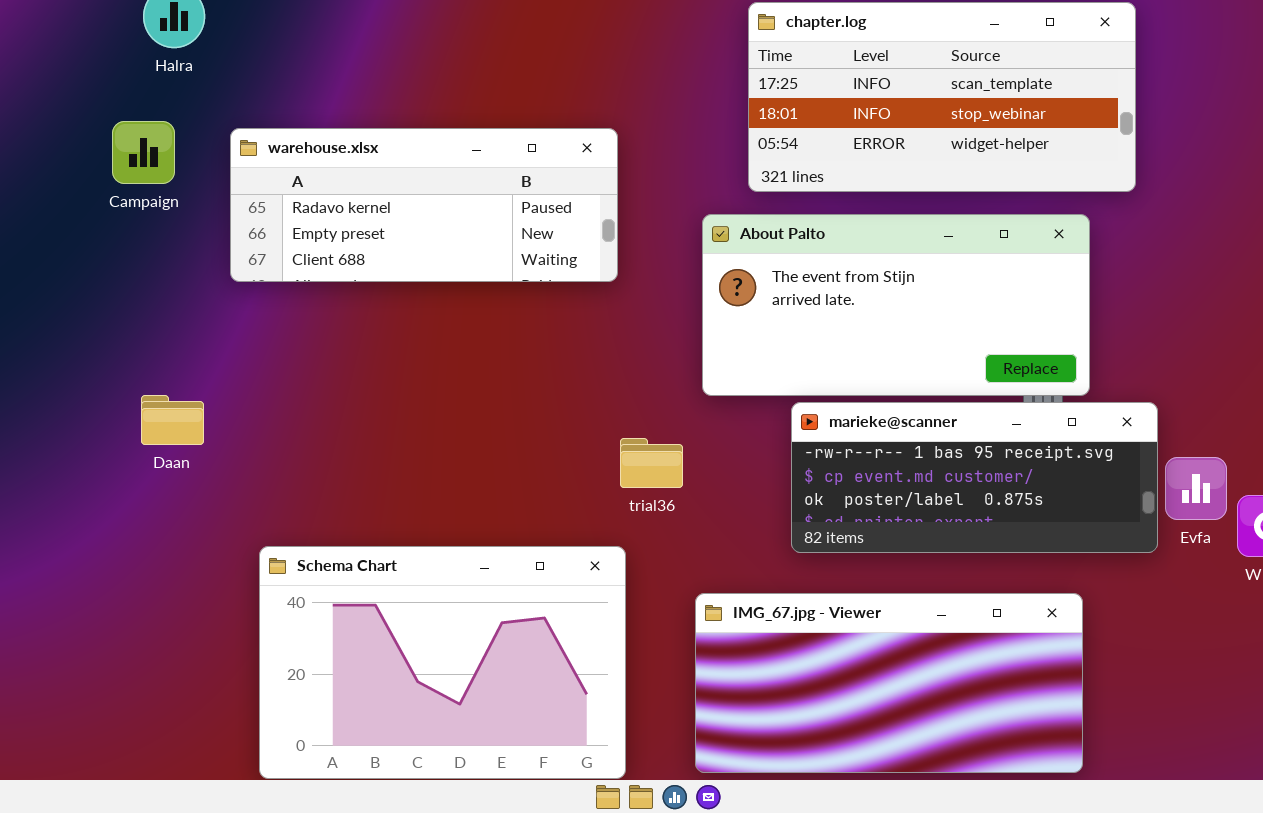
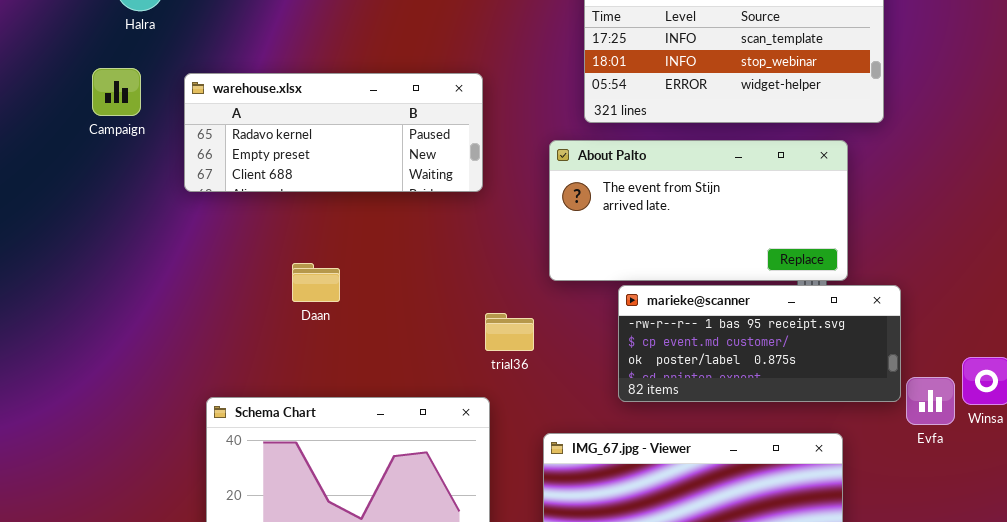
Daan: [141,395,204,445] -> [292,263,340,302], moved
Evfa: [1165,457,1227,520] -> [906,377,955,425], moved

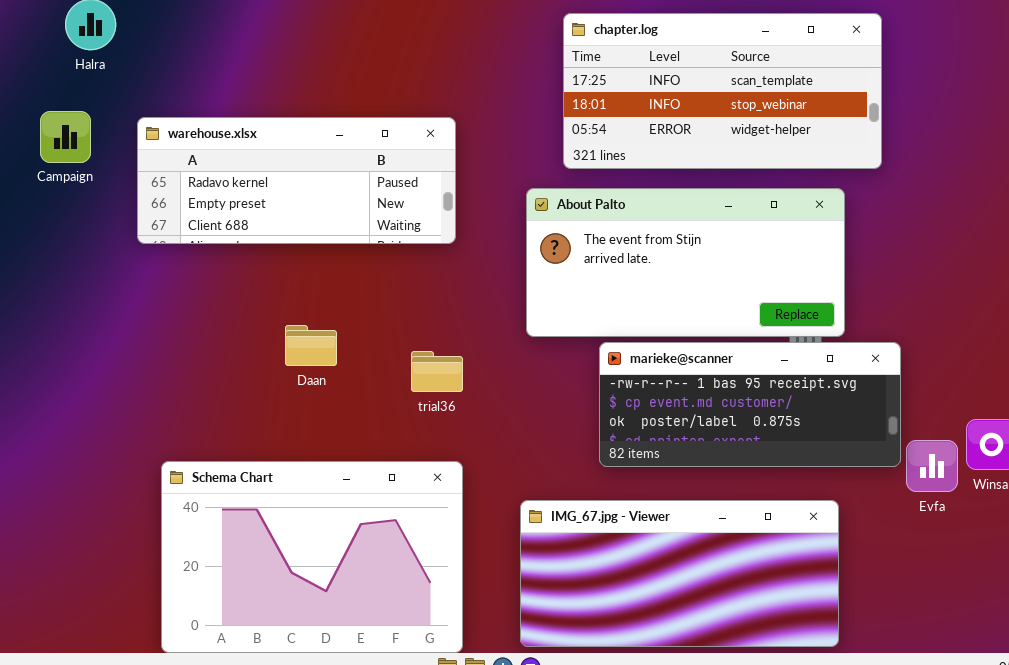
Daan: [292,263,340,302] -> [285,325,337,366], moved
trial36: [485,313,534,351] -> [411,351,463,392], moved

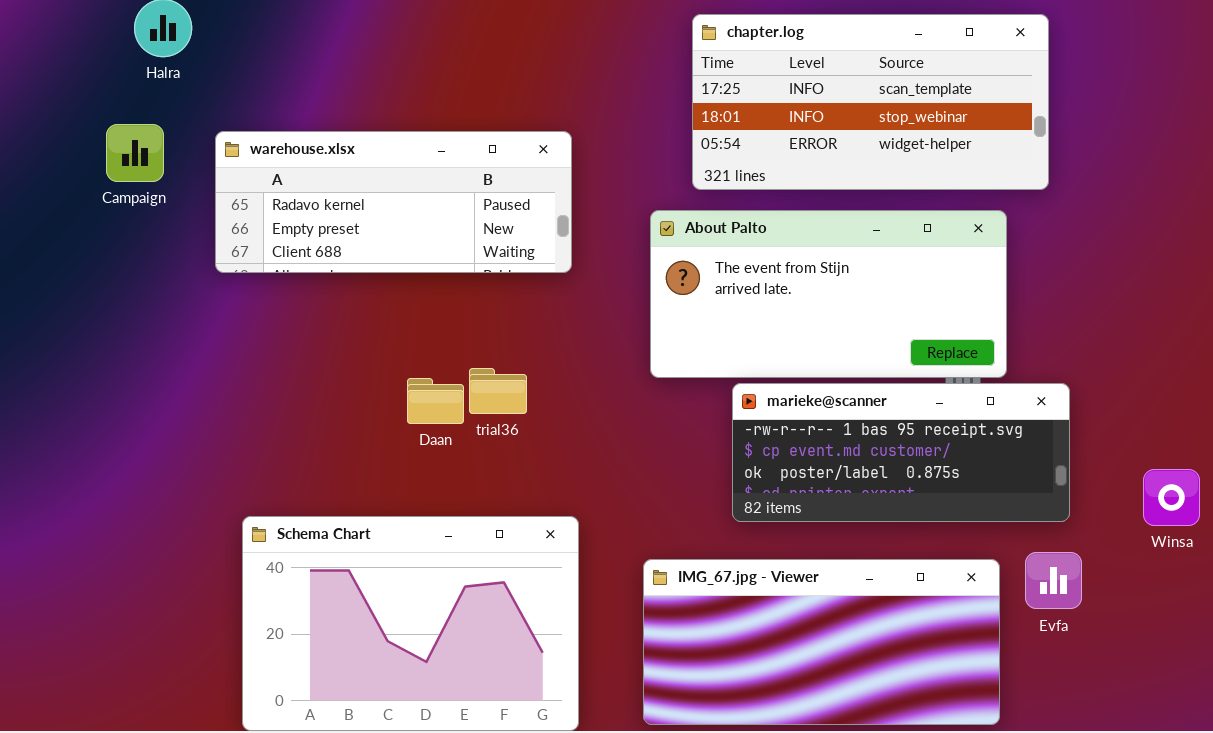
Daan: [285,325,337,366] -> [407,378,464,424], moved
trial36: [411,351,463,392] -> [469,368,527,414], moved
Evfa: [906,440,958,492] -> [1025,552,1082,609], moved

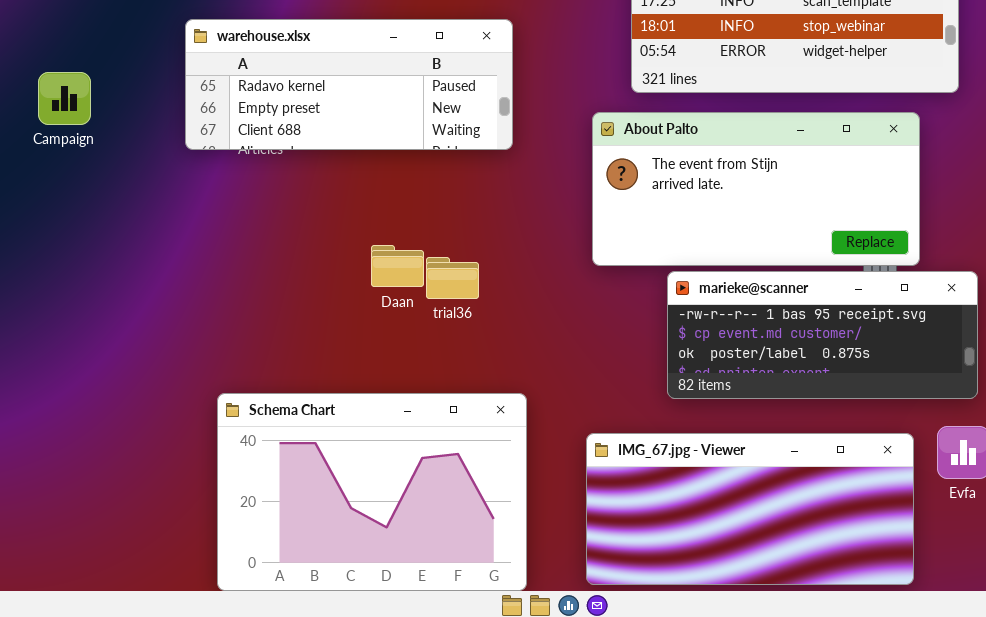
Campaign: [106,124,164,182] -> [38,72,91,125], moved
warehouse.xlsx: [215,131,572,273] -> [185,19,513,150], moved
Daan: [407,378,464,424] -> [371,245,424,287], moved

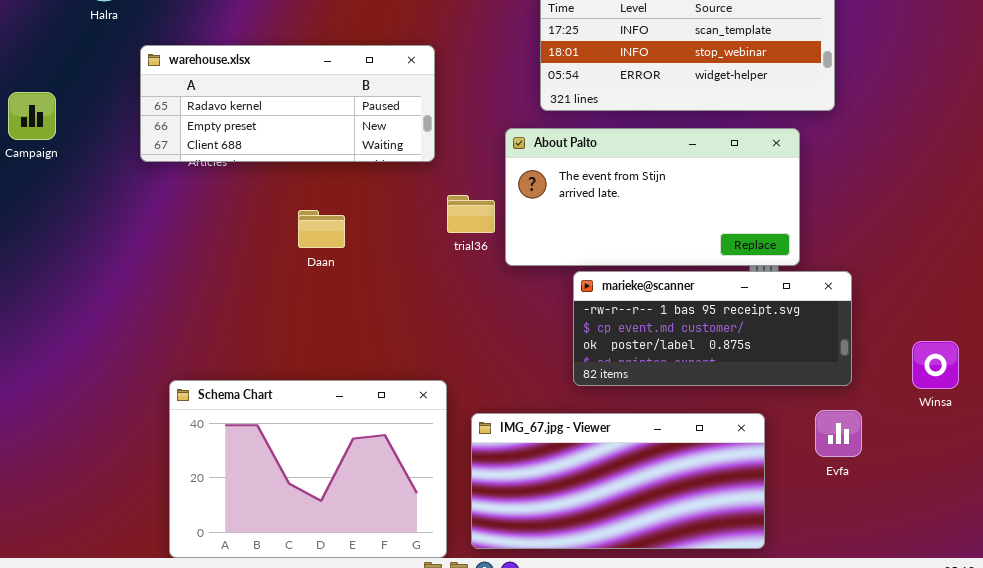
Daan: [371,245,424,287] -> [298,210,345,248], moved
trial36: [426,257,479,299] -> [447,195,495,233], moved
IMG_67.jpg - Viewer: [586,433,914,585] -> [471,413,765,549], moved

